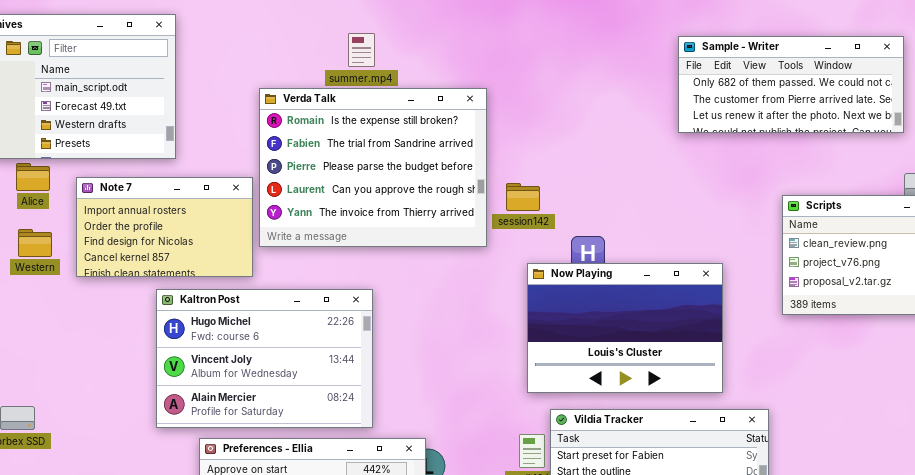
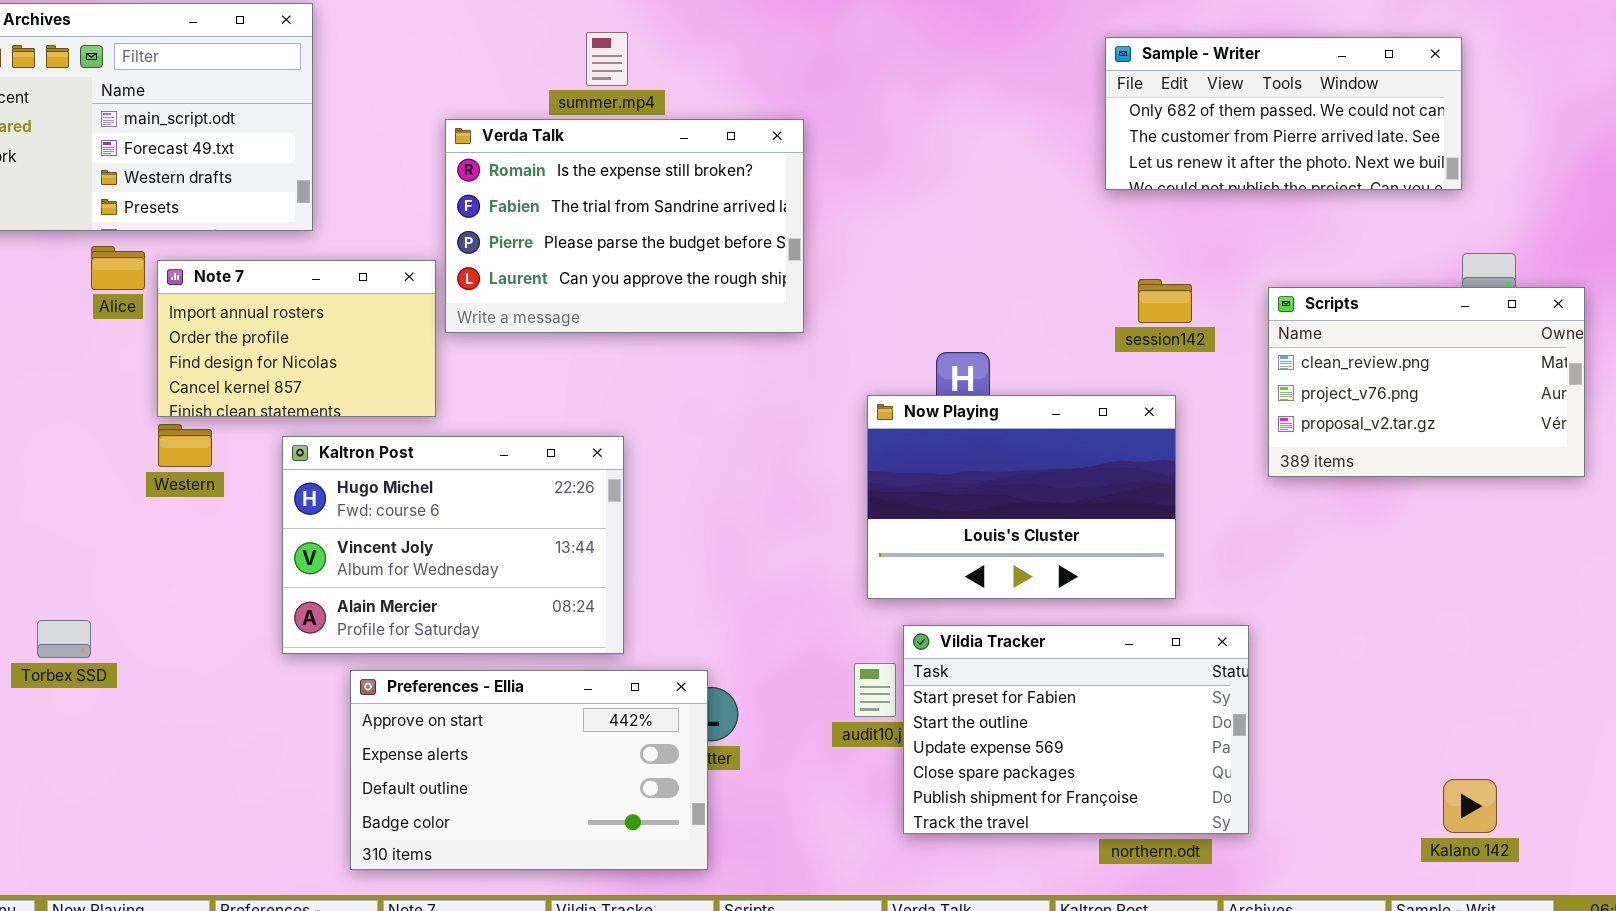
Verda Talk: [259,88,487,247] -> [445,119,804,333], resized
Alice: [16,163,50,191] -> [91,246,145,290], moved
session142: [506,183,540,211] -> [1138,279,1192,323], moved
Western: [18,229,52,257] -> [158,424,212,467], moved

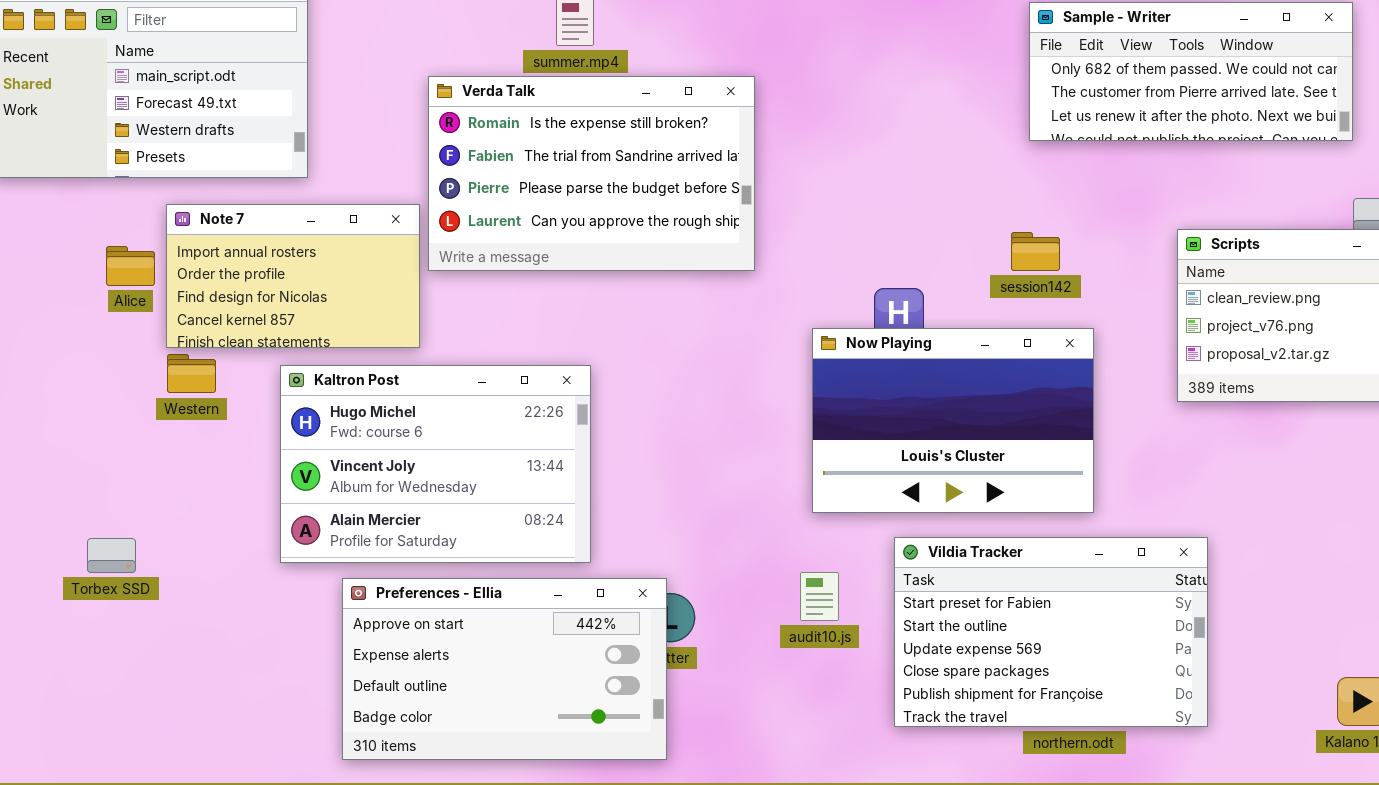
Alice: [91,246,145,290] -> [106,246,155,286], moved
session142: [1138,279,1192,323] -> [1011,232,1060,271], moved
Torbex SSD: [37,620,91,658] -> [87,538,136,573], moved
Vildia Tracker: [903,625,1249,834] -> [894,537,1208,727], moved

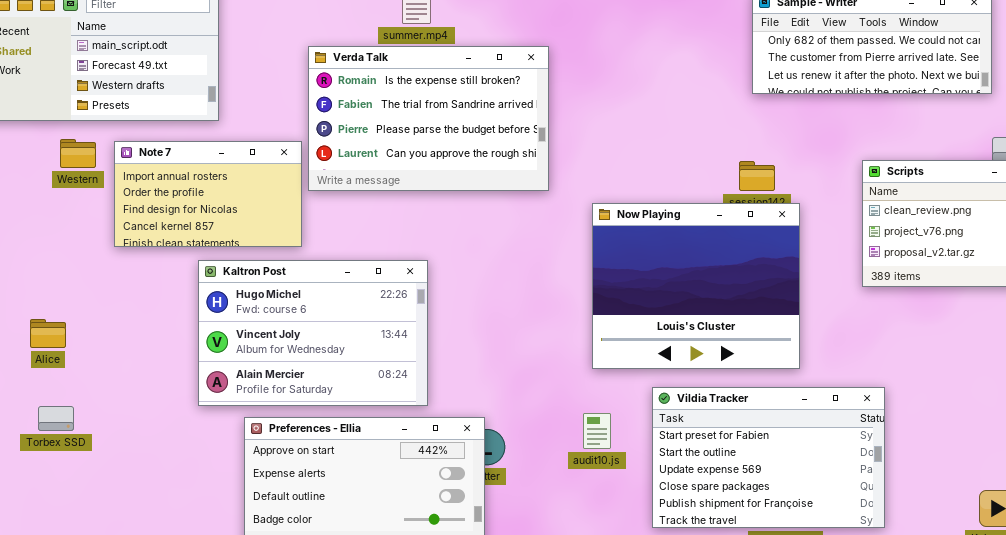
Alice: [106,246,155,286] -> [30,319,66,348], moved
Now Playing: [812,328,1094,513] -> [592,203,800,369], resized
Western: [167,354,216,393] -> [60,139,96,168], moved
Torbex SSD: [87,538,136,573] -> [38,406,74,431], moved

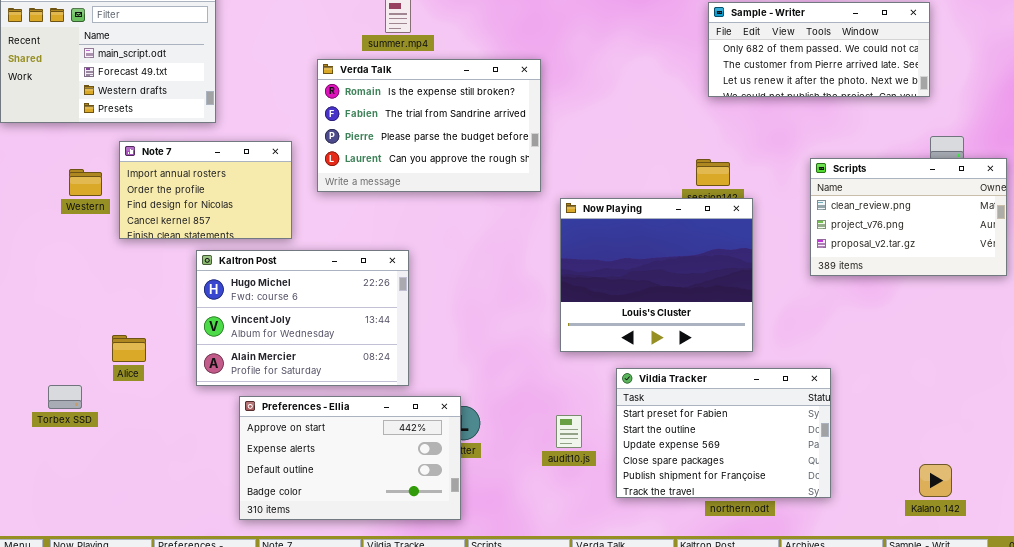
Verda Talk: [308,46,549,191] -> [317,59,541,192], moved
Western: [60,139,96,168] -> [69,169,102,196], moved
Alice: [30,319,66,348] -> [112,335,146,362], moved
audit10.js: [583,413,611,449] -> [556,415,582,448], moved

